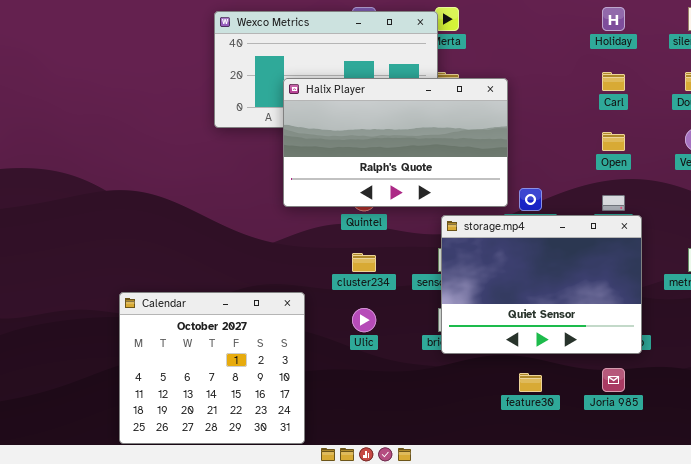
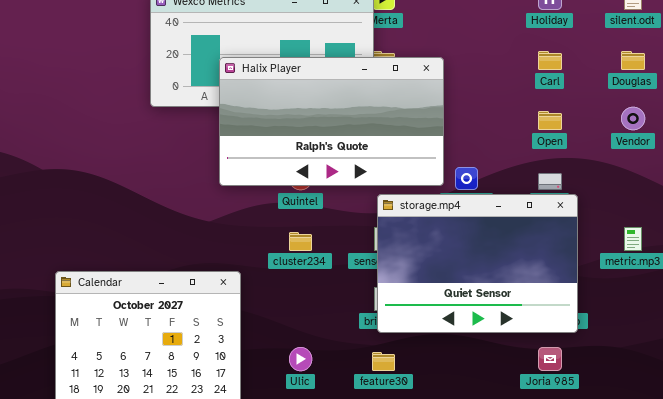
Ulic: [352,308,376,332] -> [289,347,312,371], moved
feature30: [519,373,542,392] -> [372,352,395,371], moved

